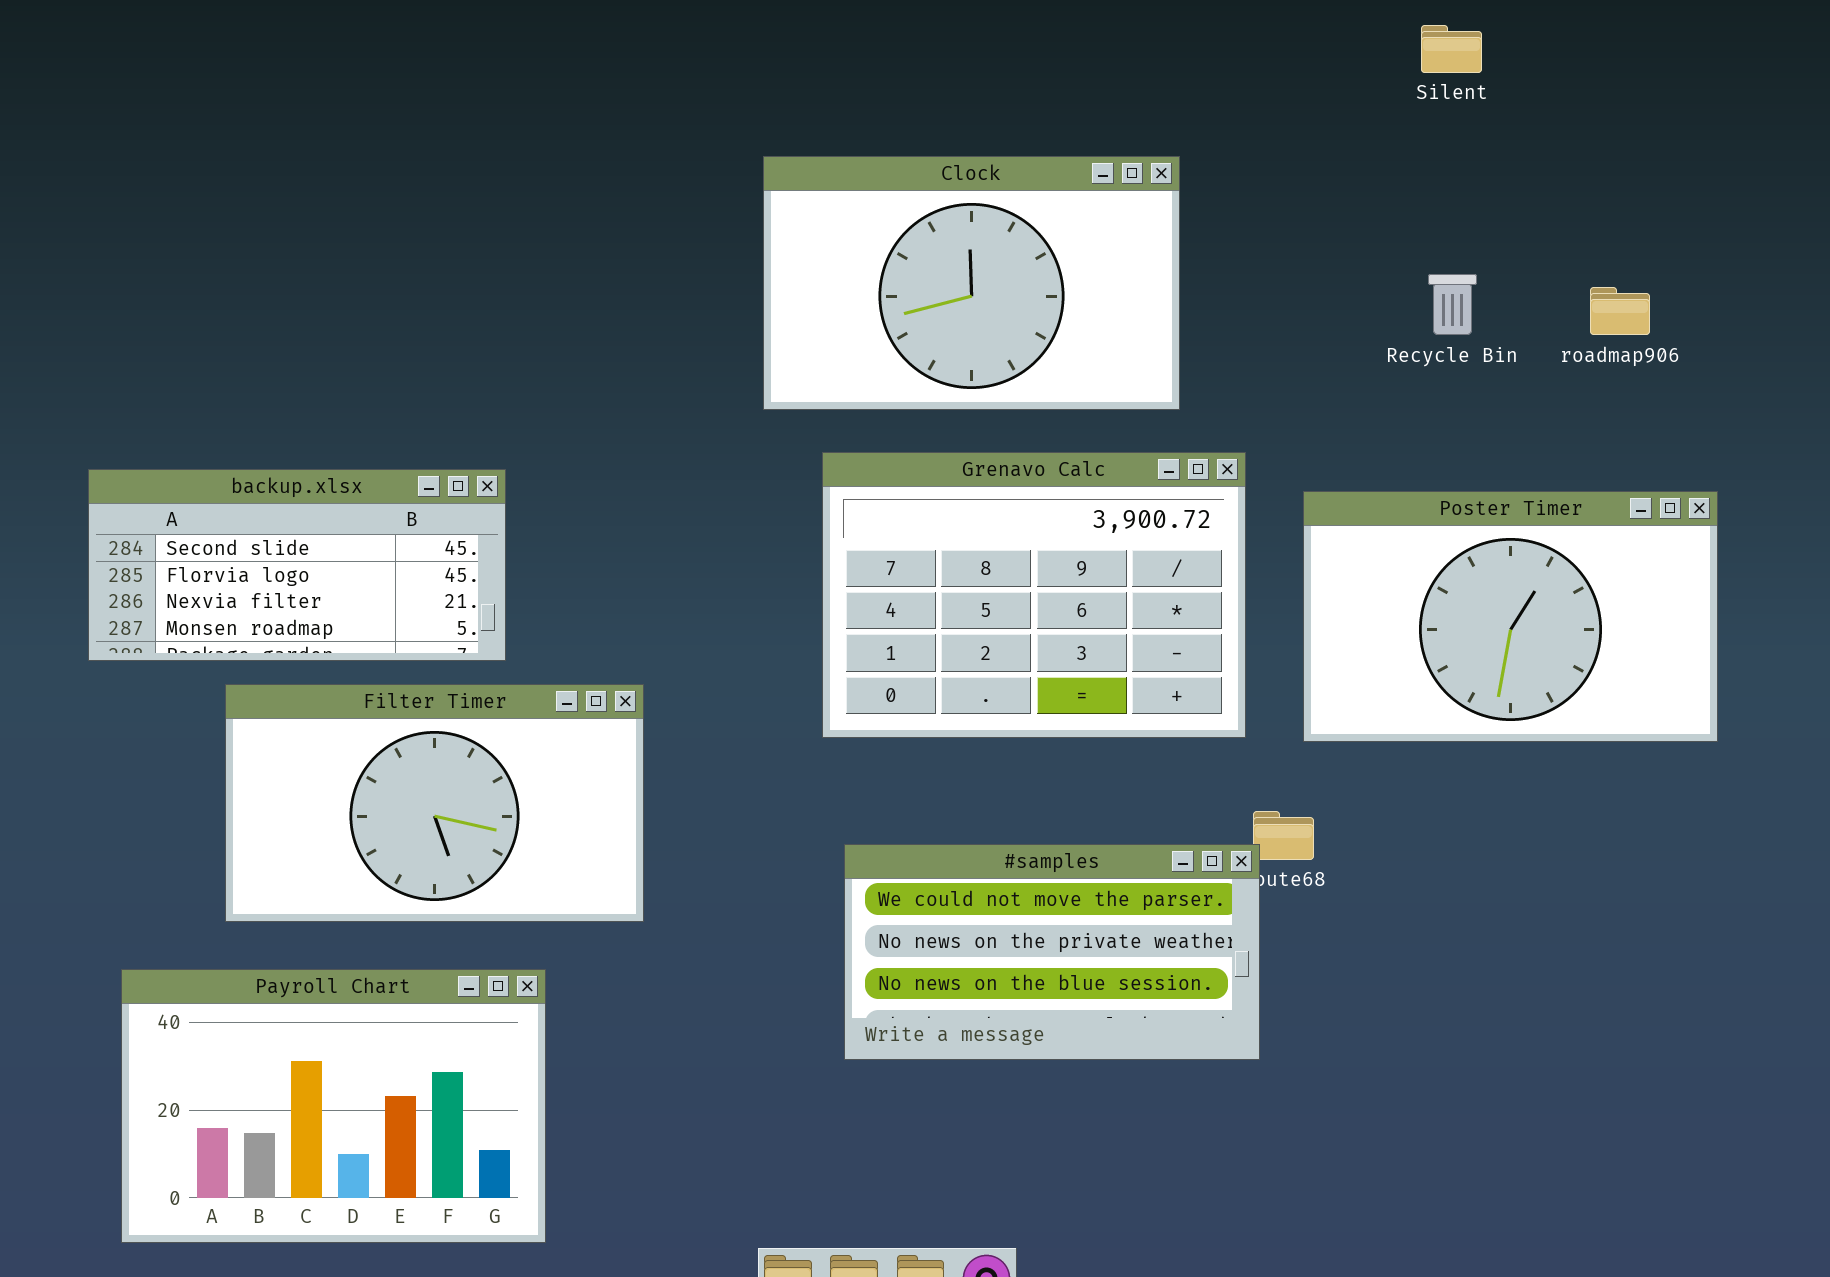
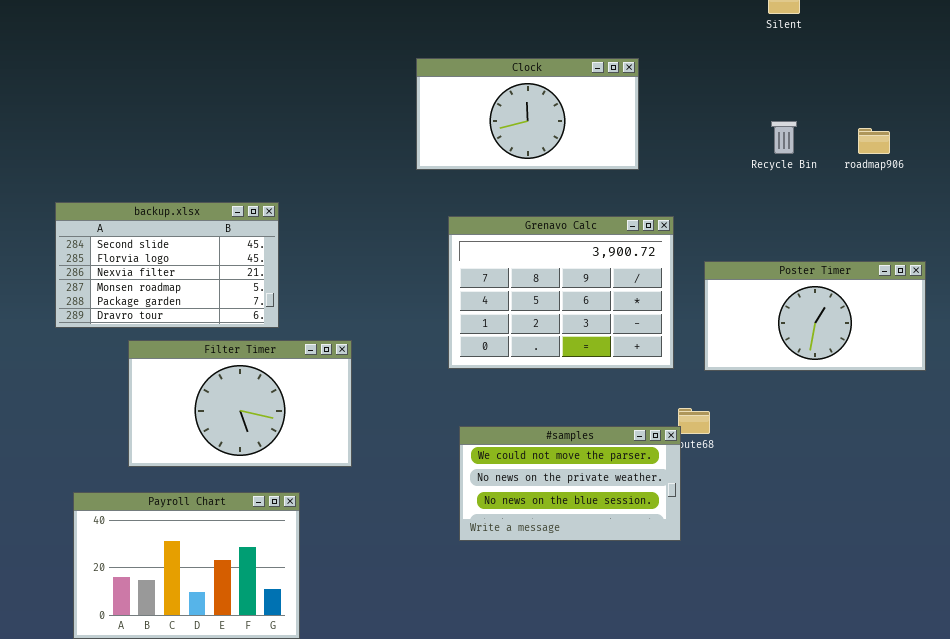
Clock: [763,156,1180,410] -> [416,58,639,170], resized
backup.xlsx: [88,469,506,661] -> [55,202,279,328], resized
Poster Timer: [1303,491,1718,742] -> [704,261,926,371], resized

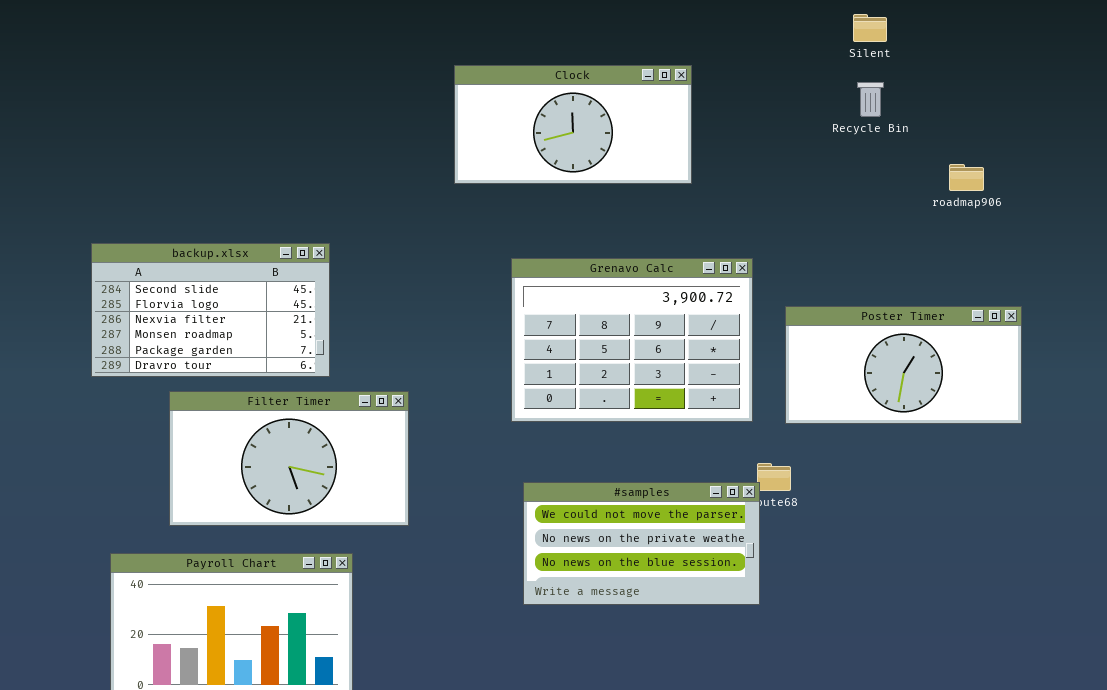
Clock: [416,58,639,170] -> [454,65,692,184], moved
Recycle Bin: [771,121,797,154] -> [857,82,884,117], moved

